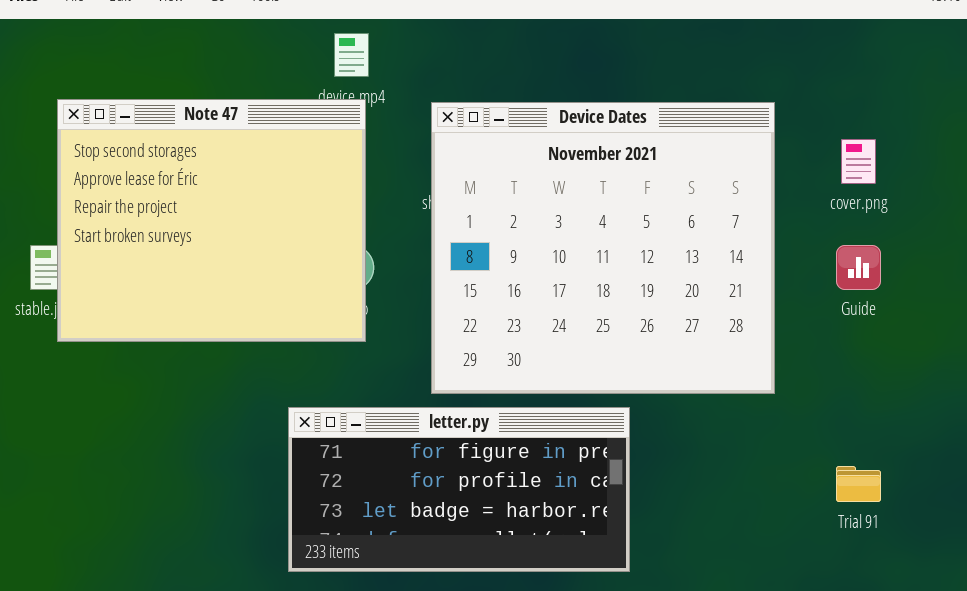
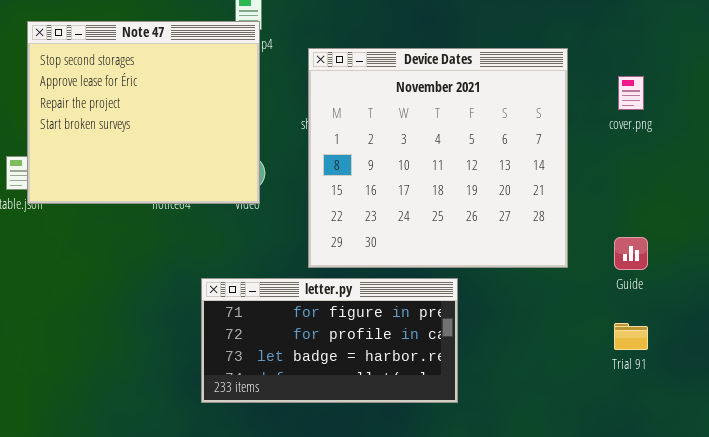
Note 47: [57,99,366,342] -> [27,21,260,204], moved
Guide: [836,245,881,290] -> [614,237,648,270], moved

